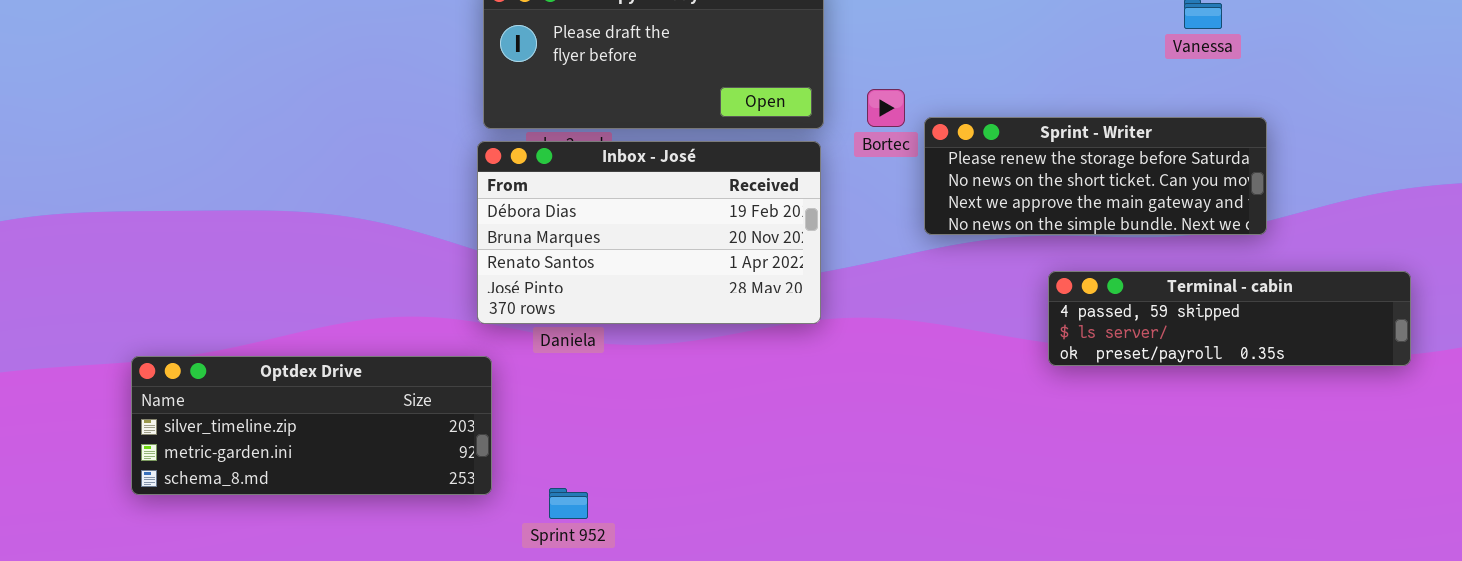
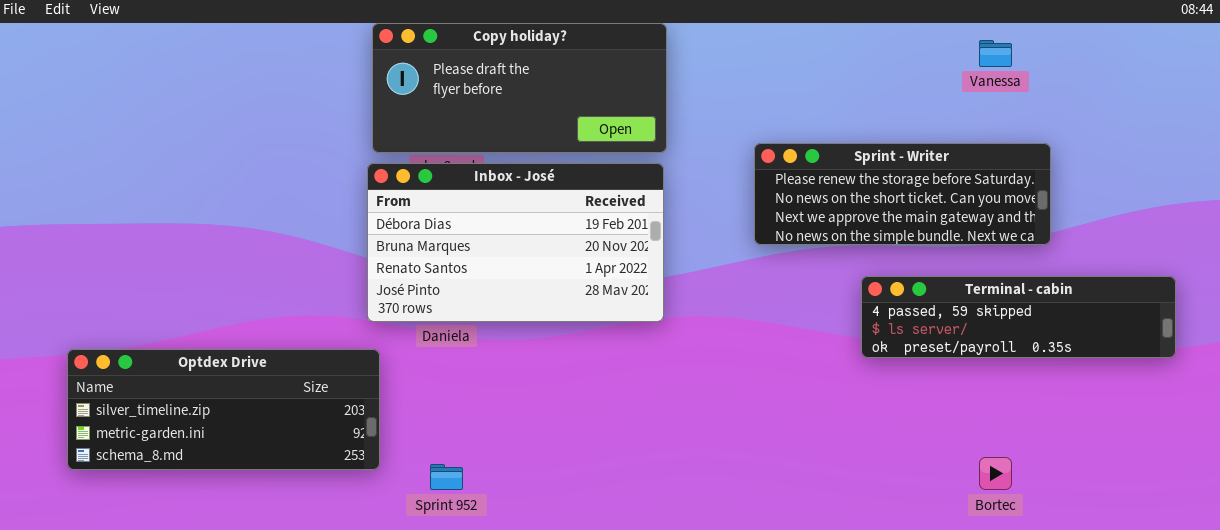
Bortec: [867,89,905,127] -> [979,457,1012,490], moved

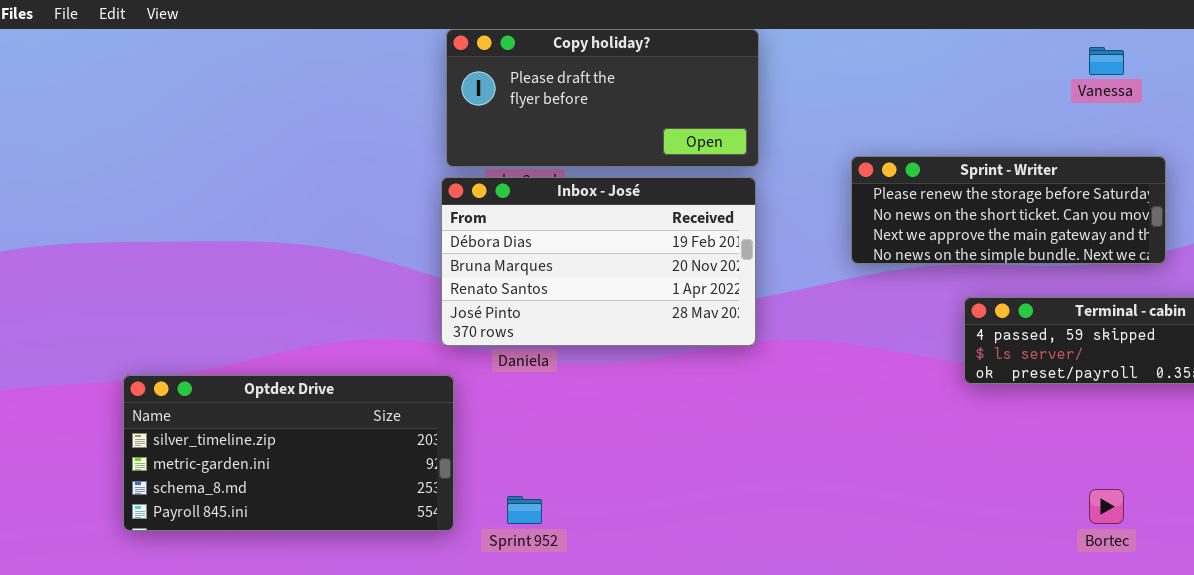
Optdex Drive: [67,349,380,470] -> [123,375,454,531], resized

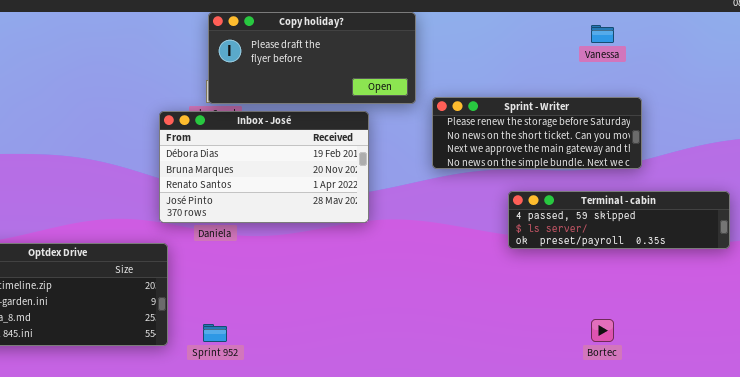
Copy holiday?: [446,29,759,167] -> [208,12,416,104], moved

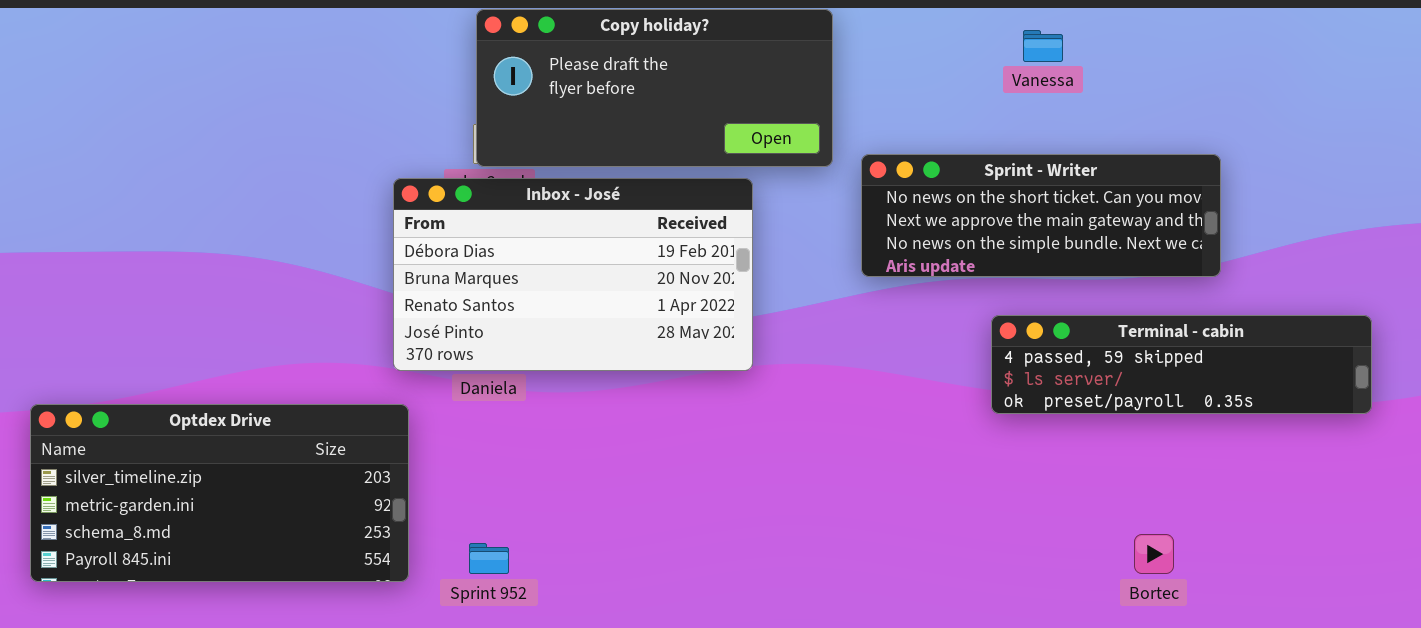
Vanessa: [591,25,614,43] -> [1023,30,1063,62], moved
Sprint - Writer: [432,97,642,169] -> [861,154,1221,277], scrolled down 1 row

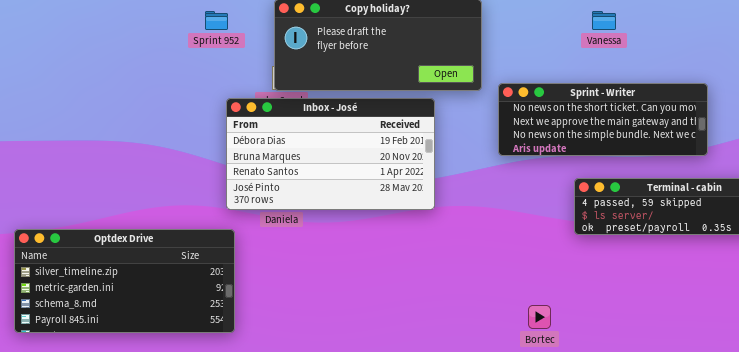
Bortec: [1134,534,1174,574] -> [528,305,551,329], moved
Sprint 952: [469,543,509,574] -> [205,11,228,30], moved

